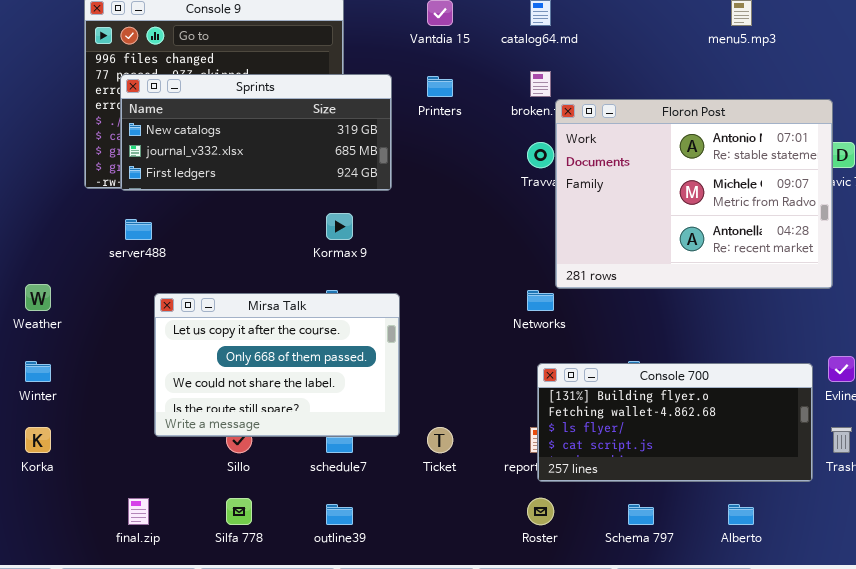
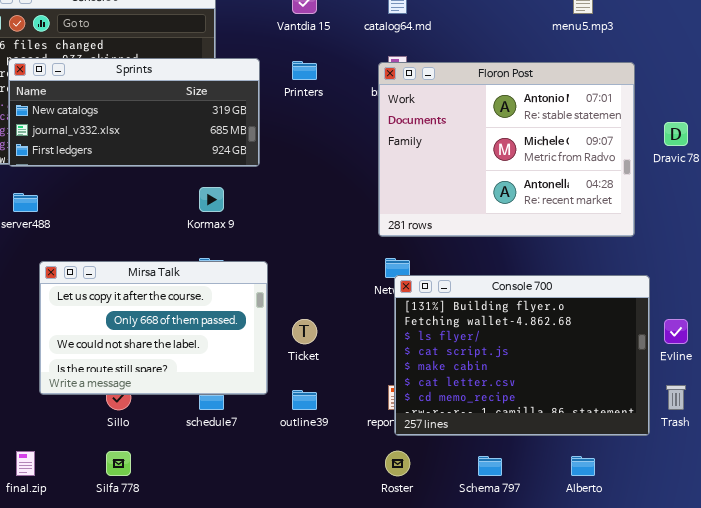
Floron Post: [555,99,833,289] -> [378,62,635,237], moved
Console 700: [537,363,813,482] -> [394,275,650,436], resized
Ticket: [427,427,453,453] -> [292,319,317,344], moved
outline39: [326,504,353,525] -> [292,390,317,410], moved

